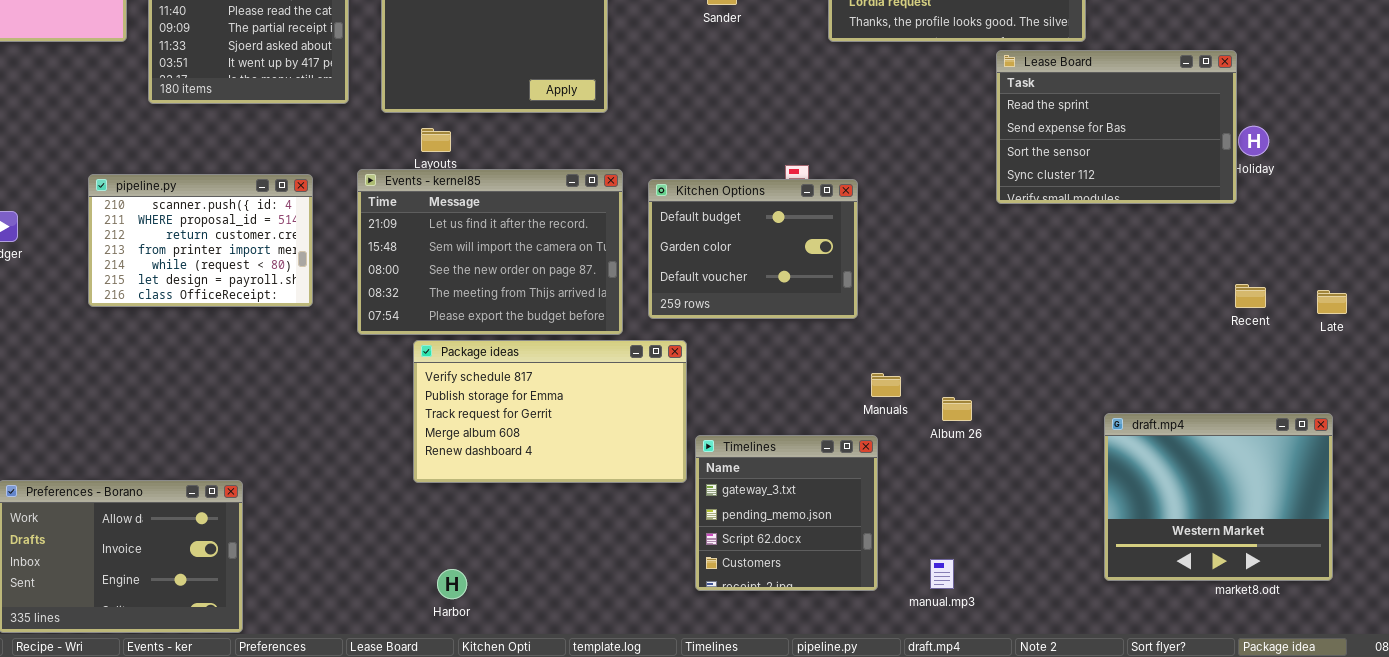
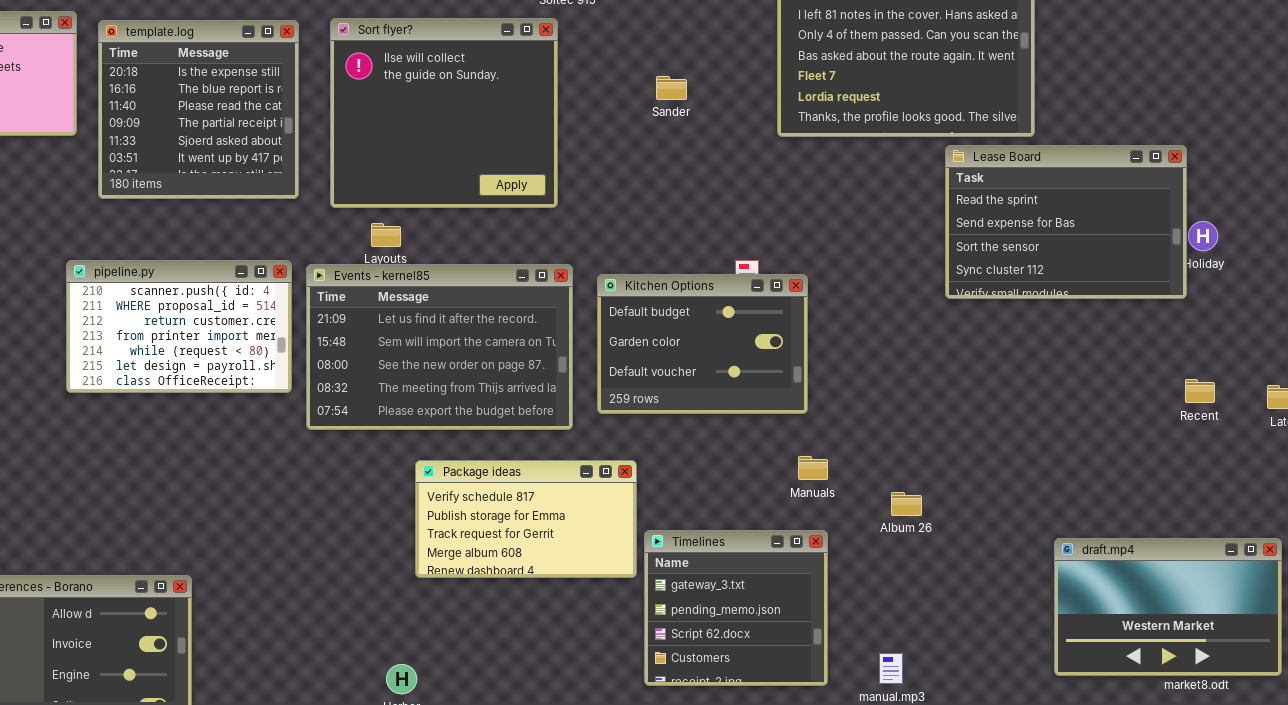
pipeline.py: [88,174,313,307] -> [66,260,292,393], moved
Package ideas: [413,340,687,483] -> [415,460,637,578], resized
Manuals: [871,373,901,397] -> [798,456,828,480], moved
draft.mp4: [1104,413,1333,581] -> [1054,538,1282,676], resized

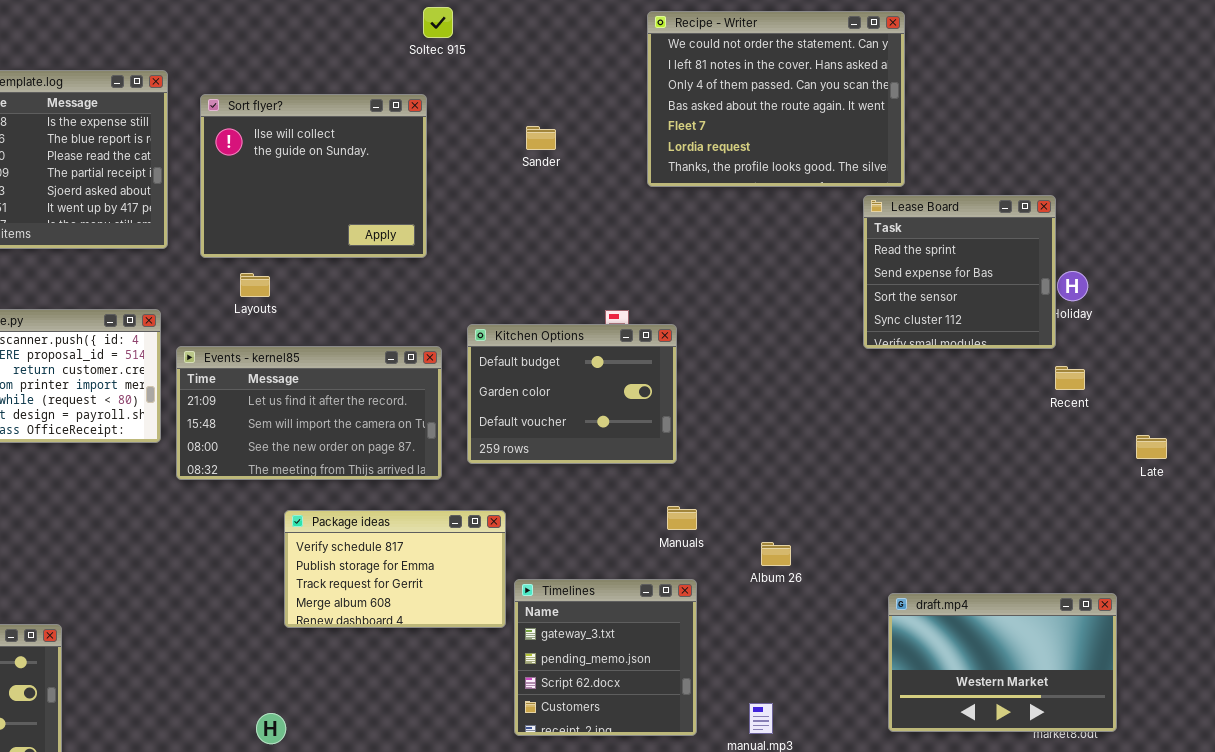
Sort flyer?: [330,18,558,208] -> [200,94,427,258], resized
Lease Board: [945,145,1187,299] -> [863,195,1056,349], resized
Events - kernel85: [306,264,573,430] -> [176,346,442,480], resized
Recent: [1185,379,1215,403] -> [1055,366,1085,390], moved
draft.mp4: [1054,538,1282,676] -> [888,593,1117,732], moved

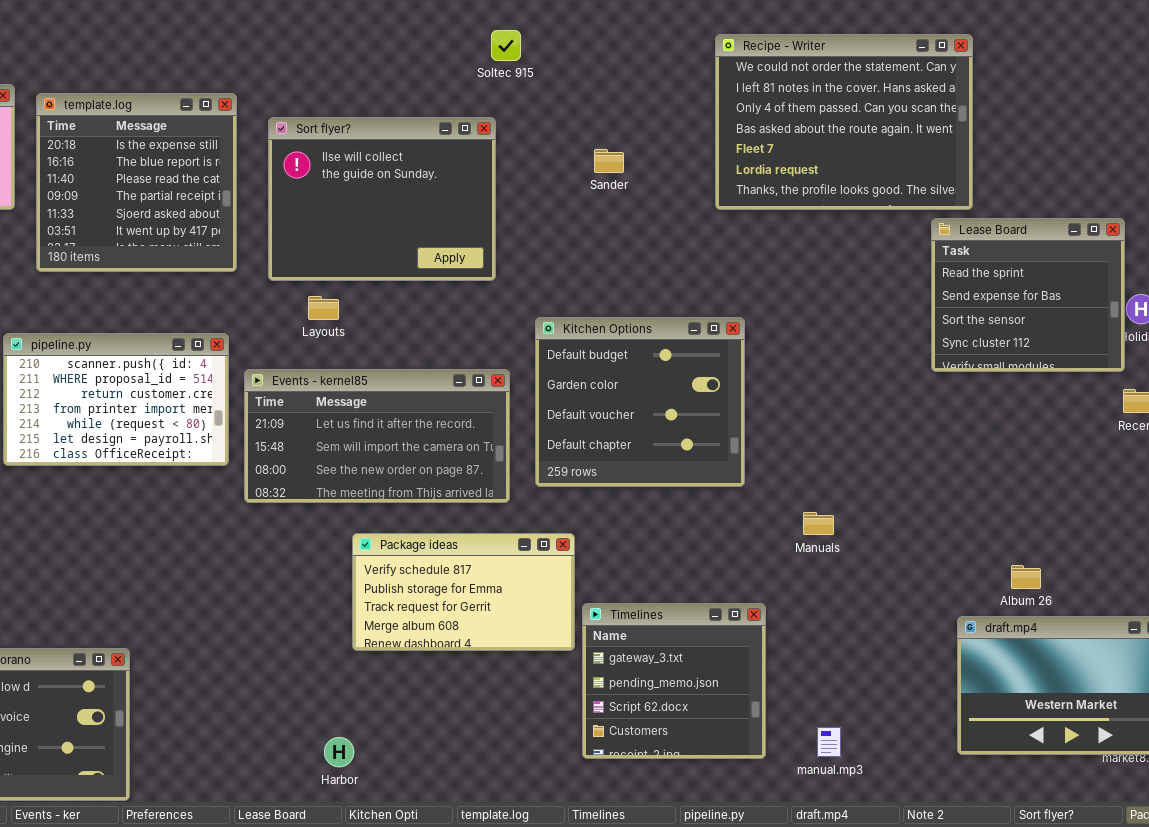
Kitchen Options: [467,324,677,464] -> [535,317,745,487], resized
Manuals: [667,506,697,530] -> [803,512,834,535], moved
Album 26: [761,542,791,566] -> [1011,565,1041,589], moved

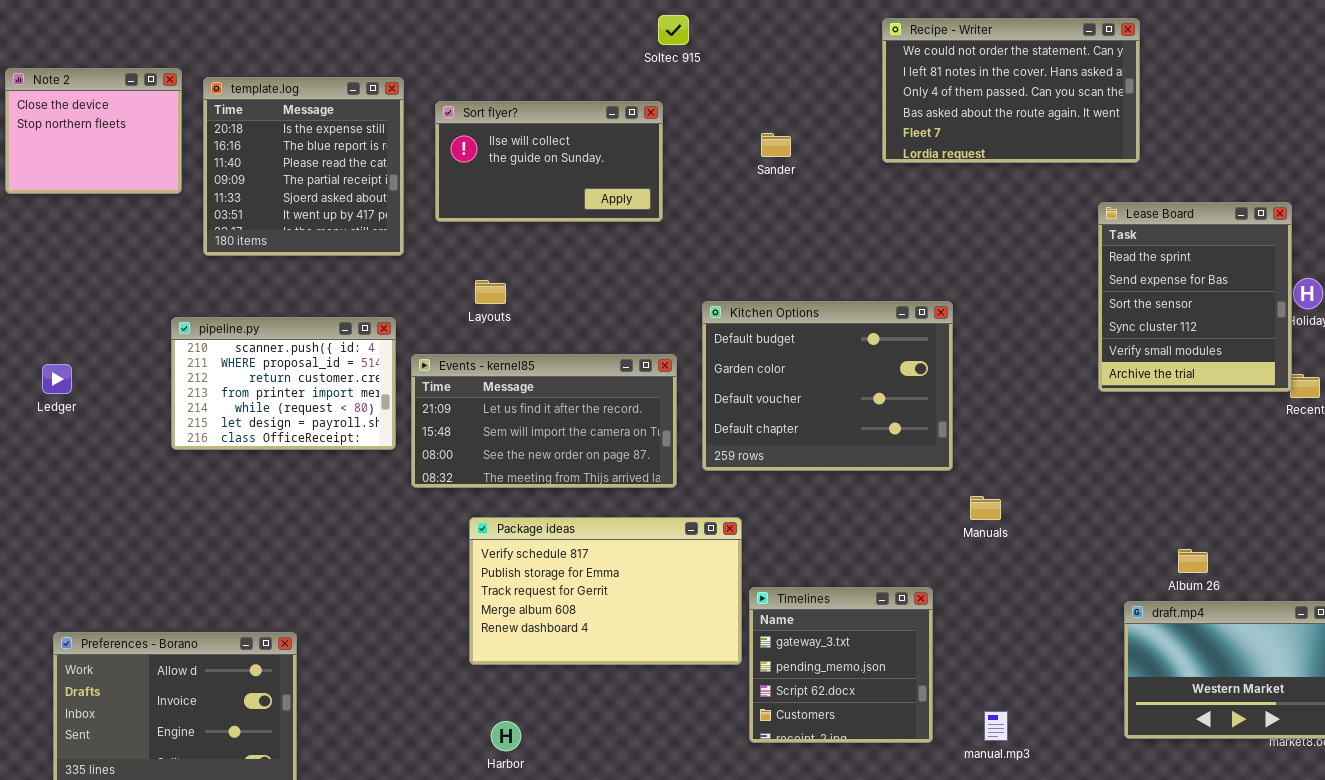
Recipe - Writer: [715,34,973,210] -> [882,18,1140,163], resized
Sort flyer?: [268,117,496,281] -> [435,101,663,222], resized
Lease Board: [931,218,1125,372] -> [1098,202,1292,392], resized
Kitchen Options: [535,317,745,487] -> [702,301,953,471], resized
Package ideas: [352,533,575,651] -> [469,517,742,665], resized

